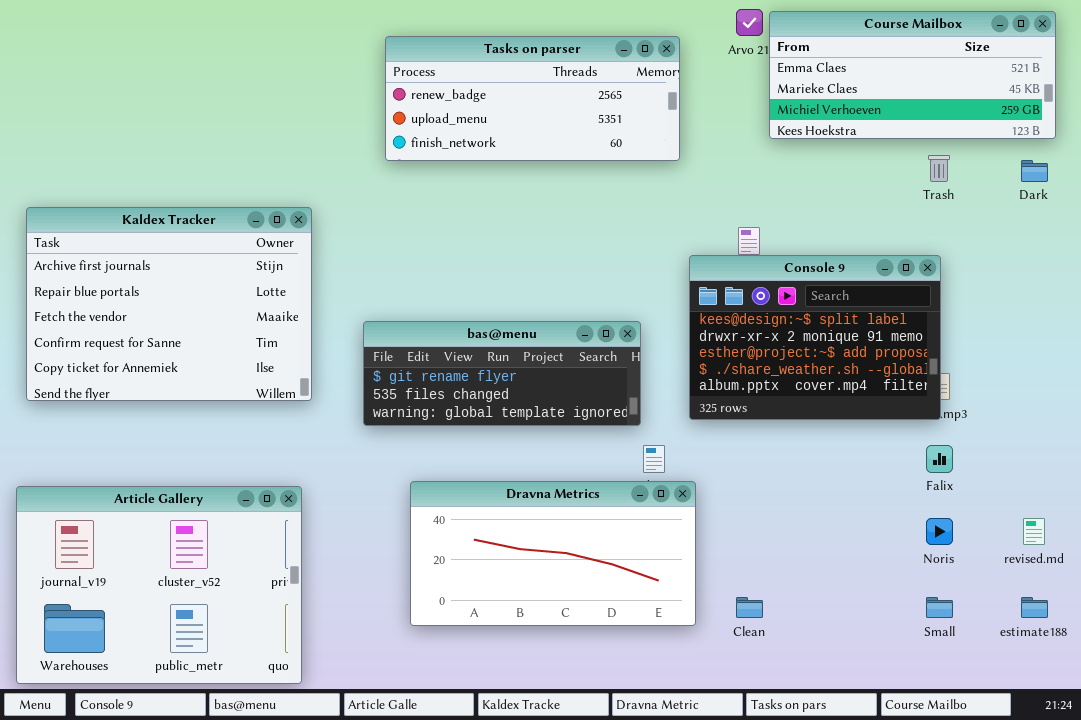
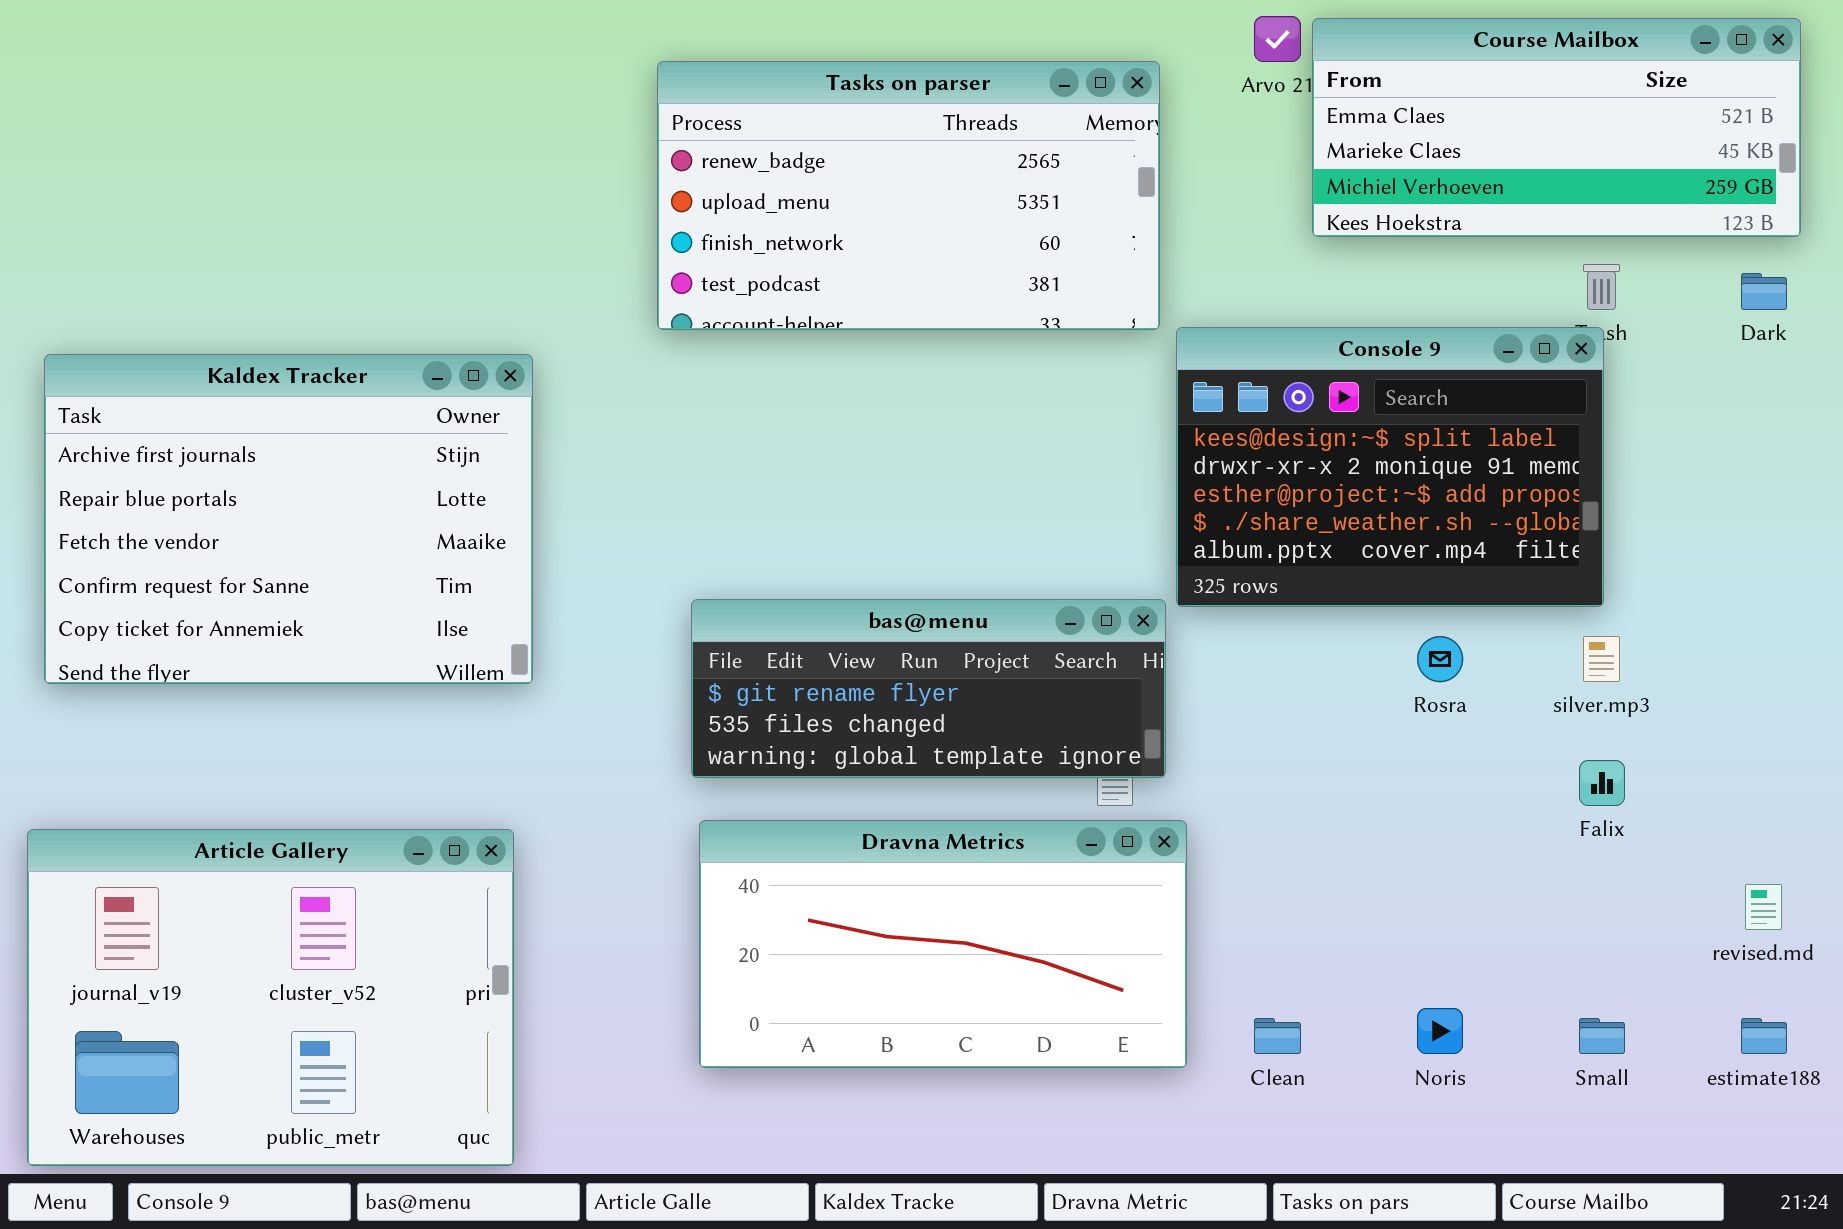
Tasks on parser: [385,36,680,161] -> [657,61,1160,330], resized
Console 9: [689,255,941,420] -> [1176,327,1604,607], moved
bas@menu: [363,321,641,426] -> [691,599,1166,778], moved
Noris: [926,518,953,545] -> [1417,1008,1463,1054], moved

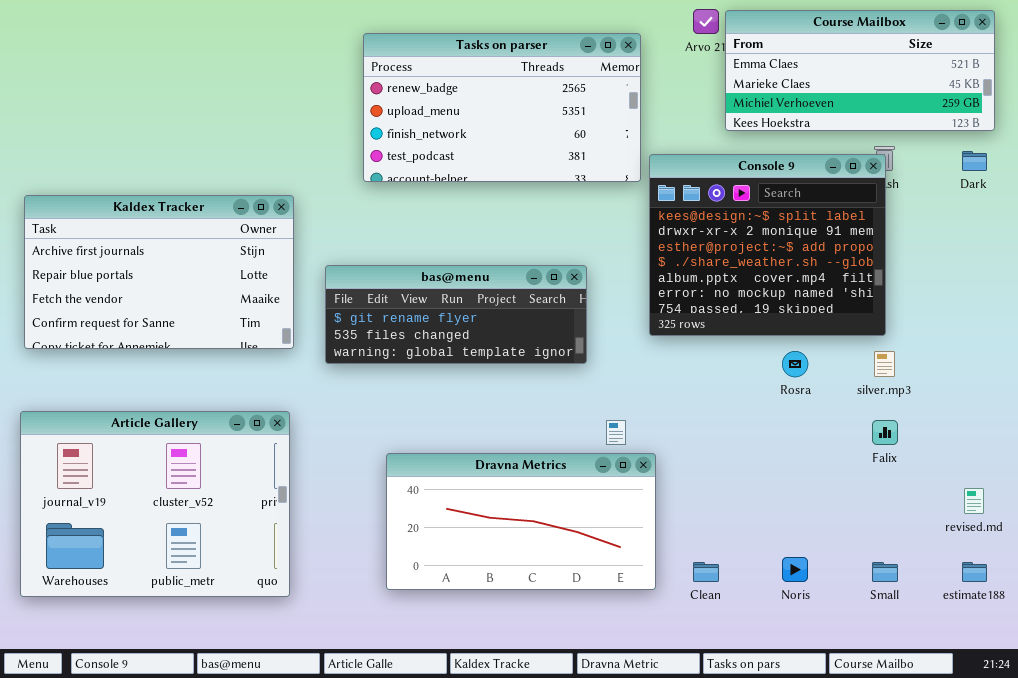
Console 9: [1176,327,1604,607] -> [649,154,886,336], resized
Kaldex Tracker: [44,354,533,684] -> [24,195,294,349], resized
bas@menu: [691,599,1166,778] -> [325,265,587,364], moved
Article Gallery: [27,829,514,1166] -> [20,411,290,597], moved

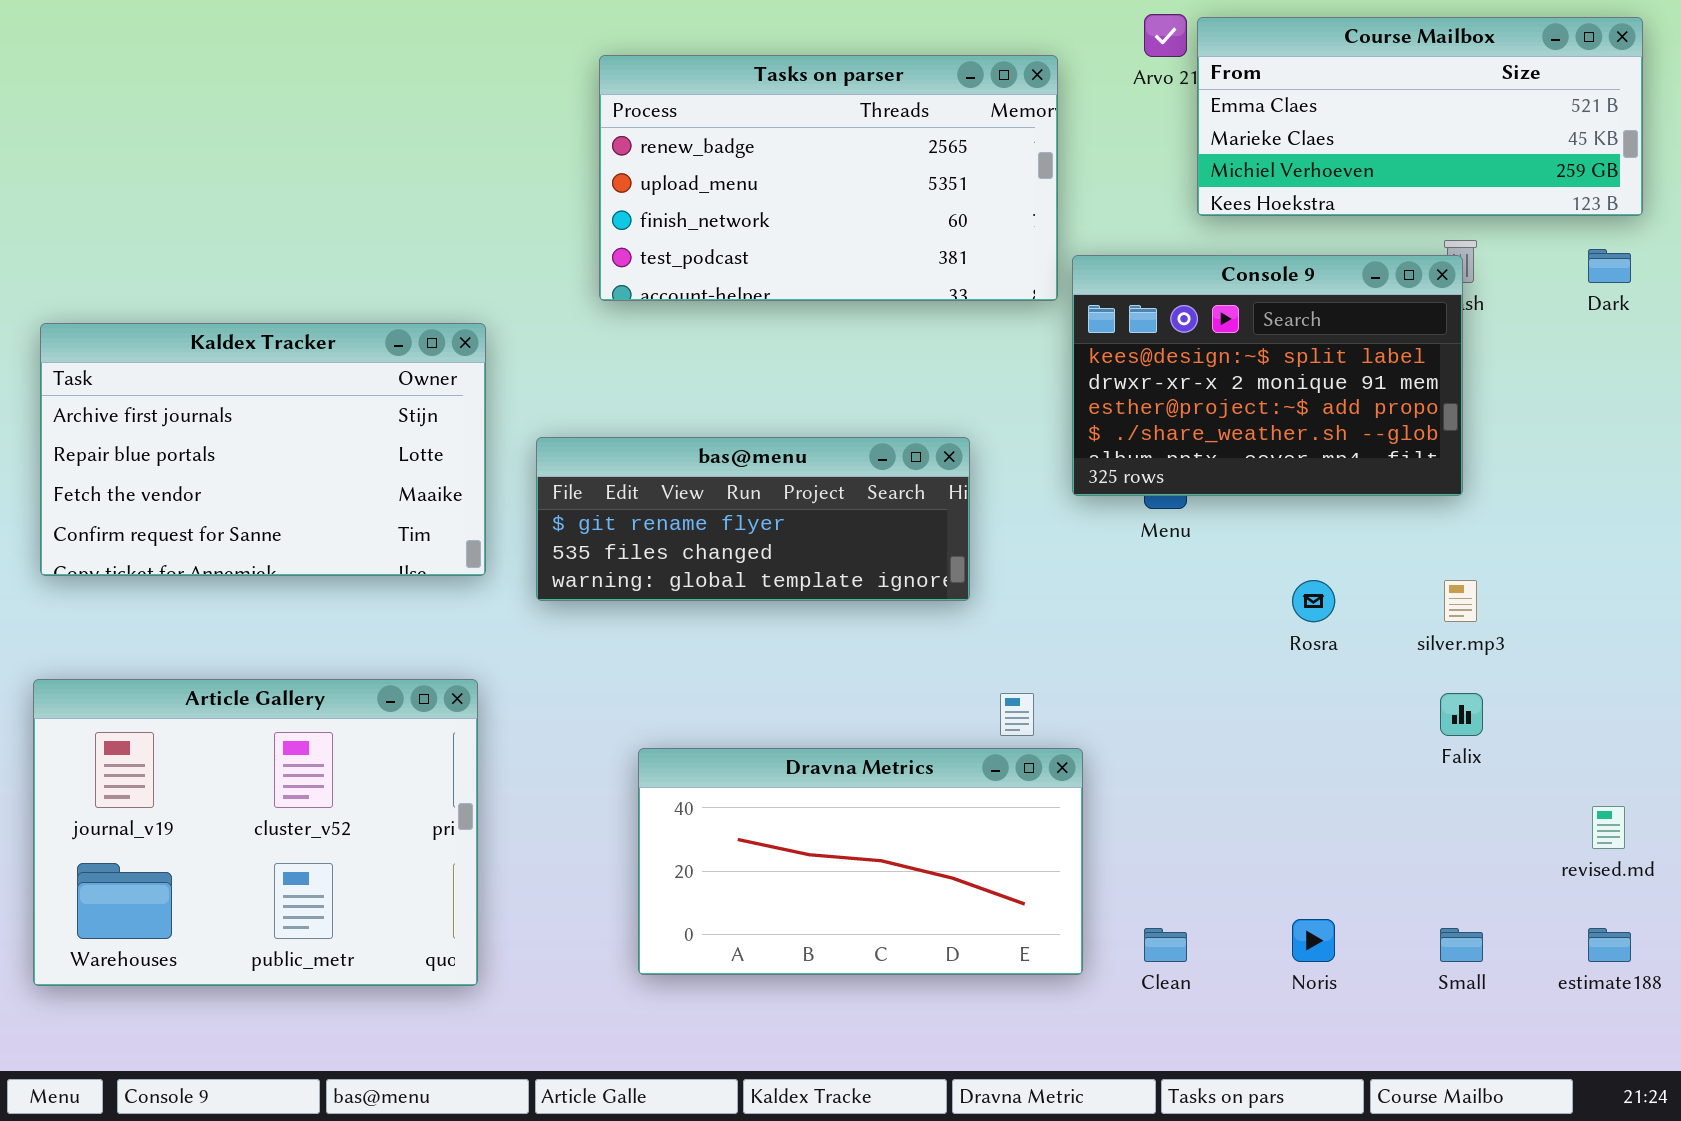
Console 9: [649,154,886,336] -> [1072,255,1463,496], resized

